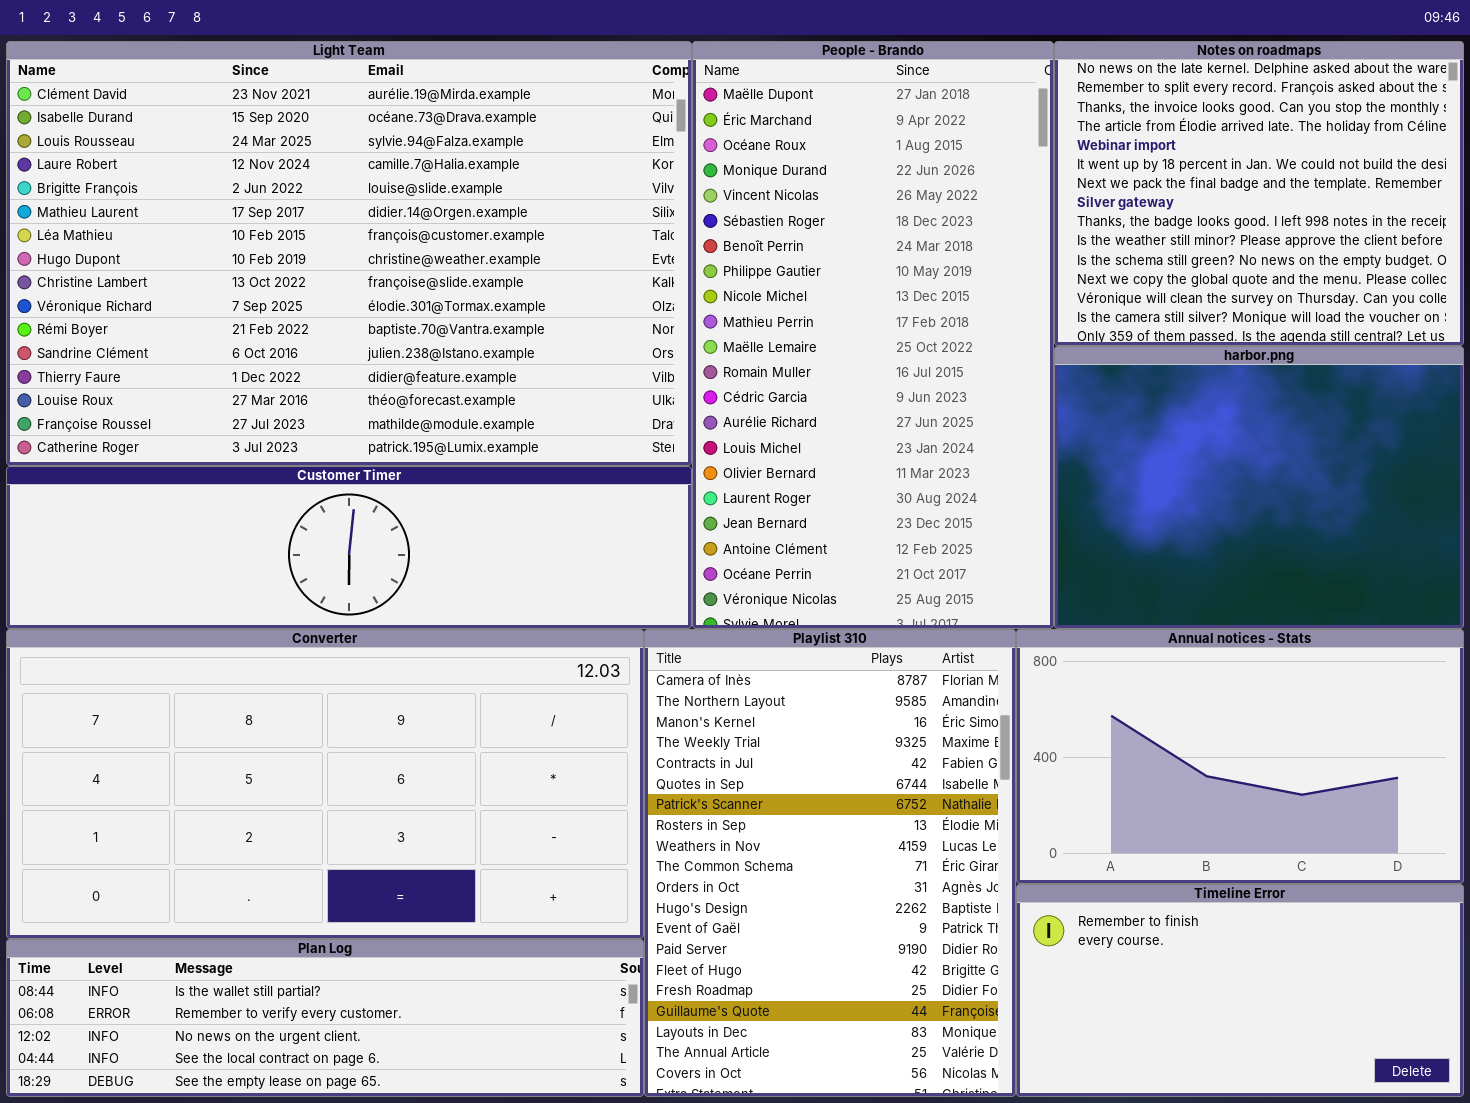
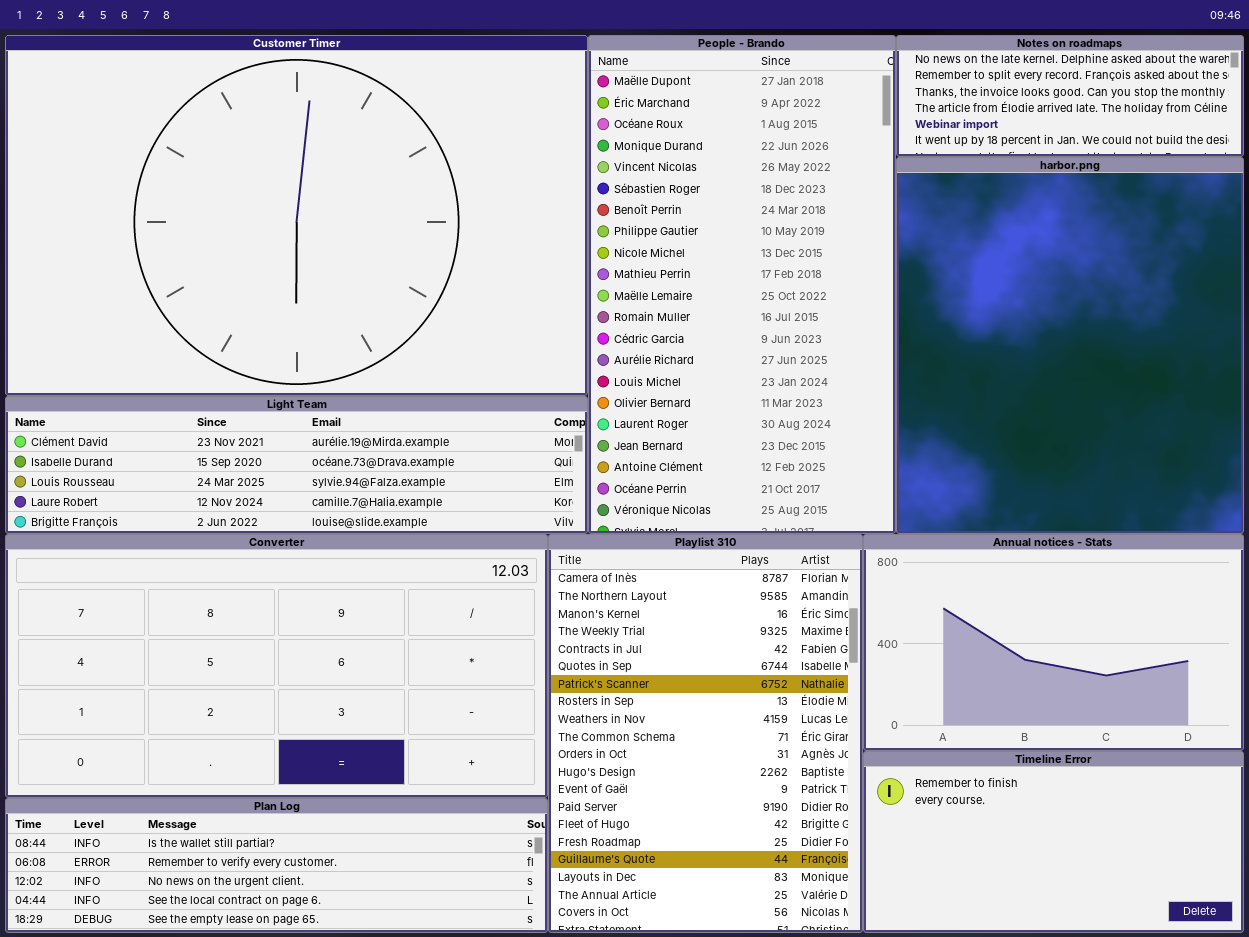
Light Team: [6,41,692,466] -> [5,396,588,534], moved, resized
Notes on roadmaps: [1054,41,1464,346] -> [896,35,1244,157], resized
harbor.png: [1054,346,1464,629] -> [896,157,1244,534], resized
Customer Timer: [6,466,692,629] -> [5,35,588,396], moved, resized

